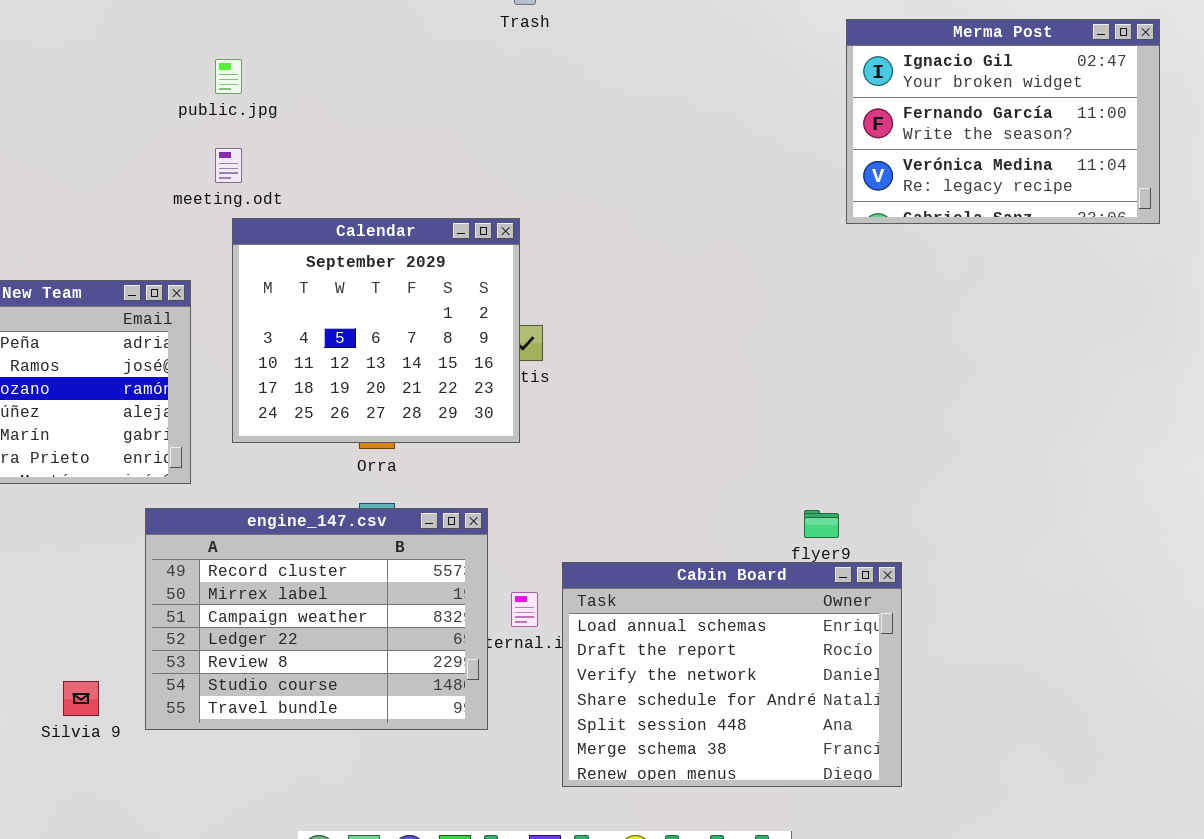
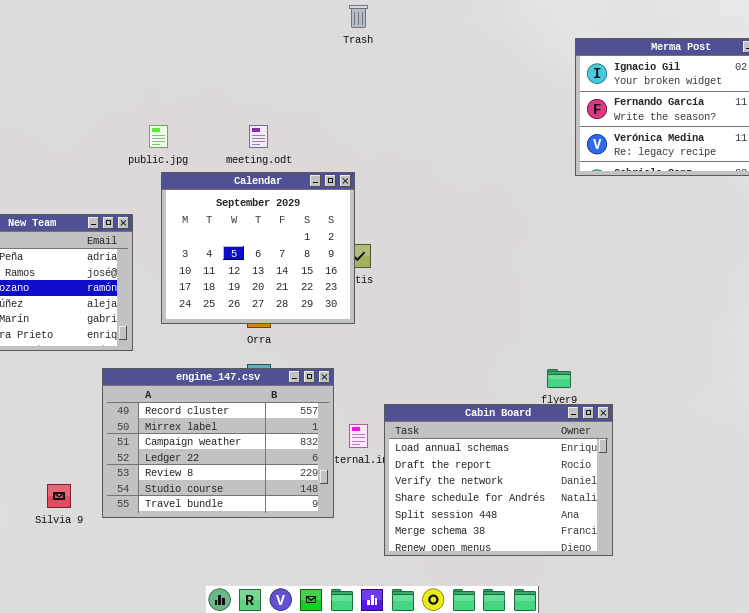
public.jpg: [215,59,242,94] -> [149,125,168,148], moved
meeting.odt: [215,148,242,183] -> [249,125,268,148], moved

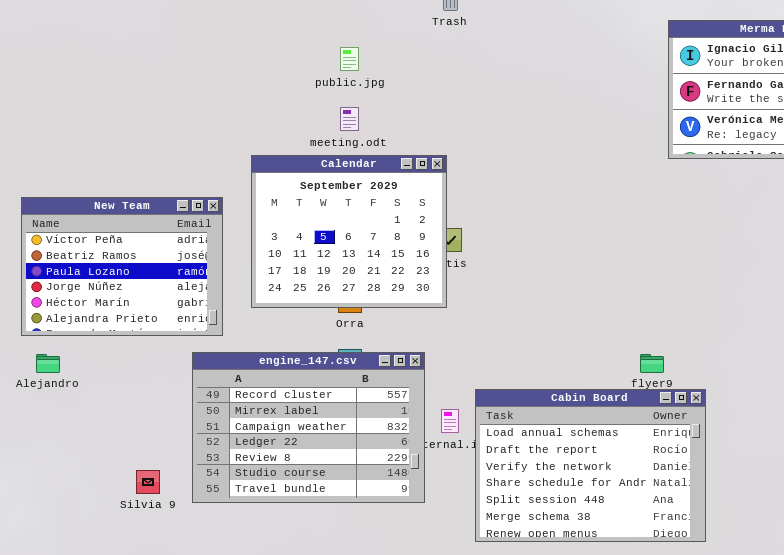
public.jpg: [149,125,168,148] -> [340,47,359,71], moved

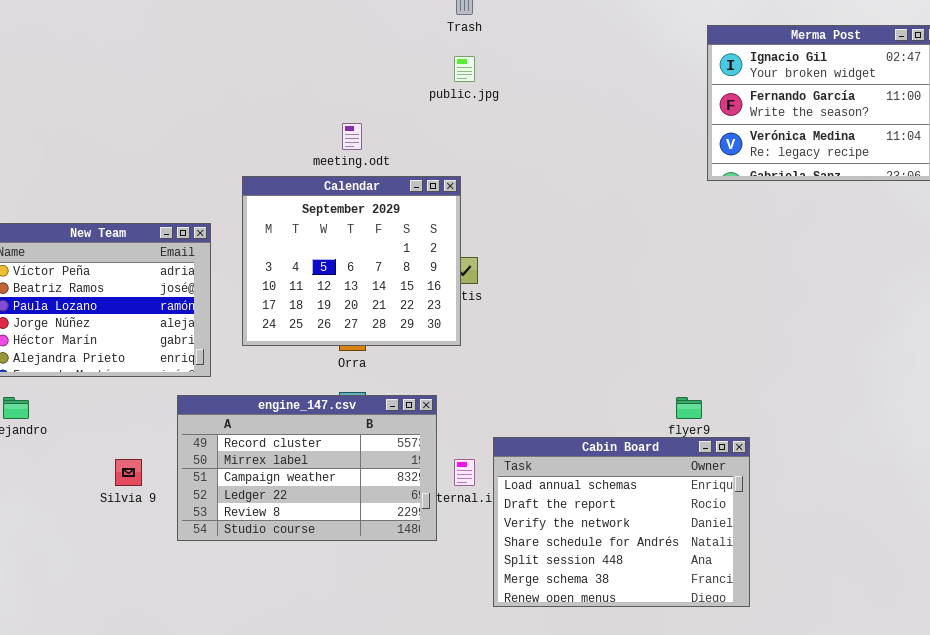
public.jpg: [340,47,359,71] -> [454,56,475,82], moved
engine_147.csv: [192,352,425,503] -> [177,395,437,541], resized
Silvia 9: [136,470,160,494] -> [115,459,142,486], moved

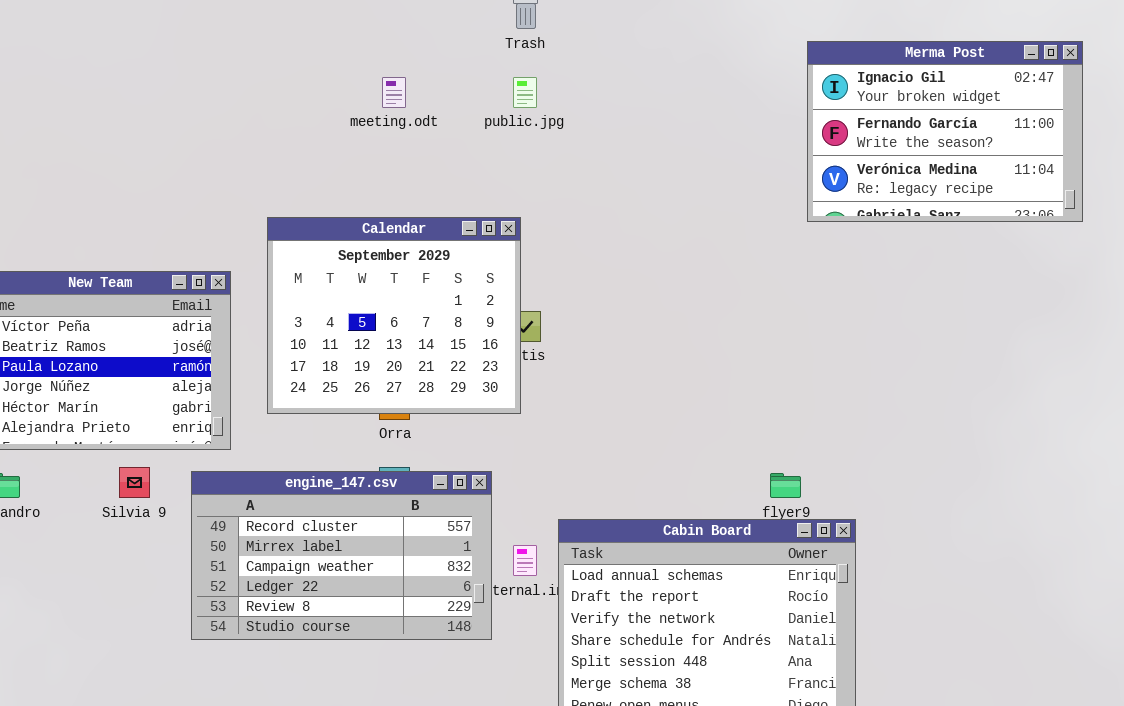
meeting.odt: [342,123,362,150] -> [382,77,406,108], moved
Silvia 9: [115,459,142,486] -> [119,467,150,498], moved

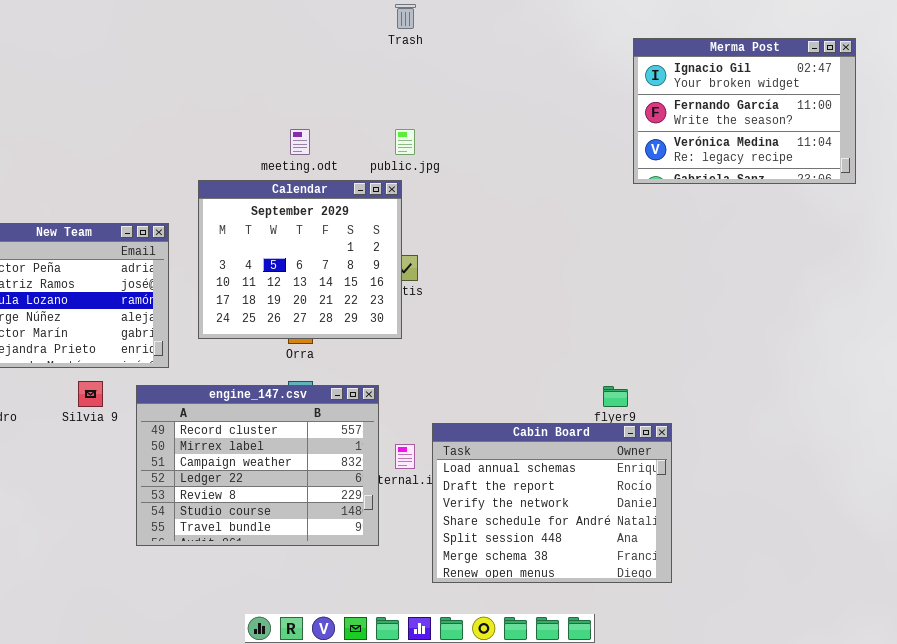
meeting.odt: [382,77,406,108] -> [290,129,310,155], moved
public.jpg: [513,77,537,108] -> [395,129,415,155], moved
engine_147.csv: [191,471,492,640] -> [136,385,379,546], resized

